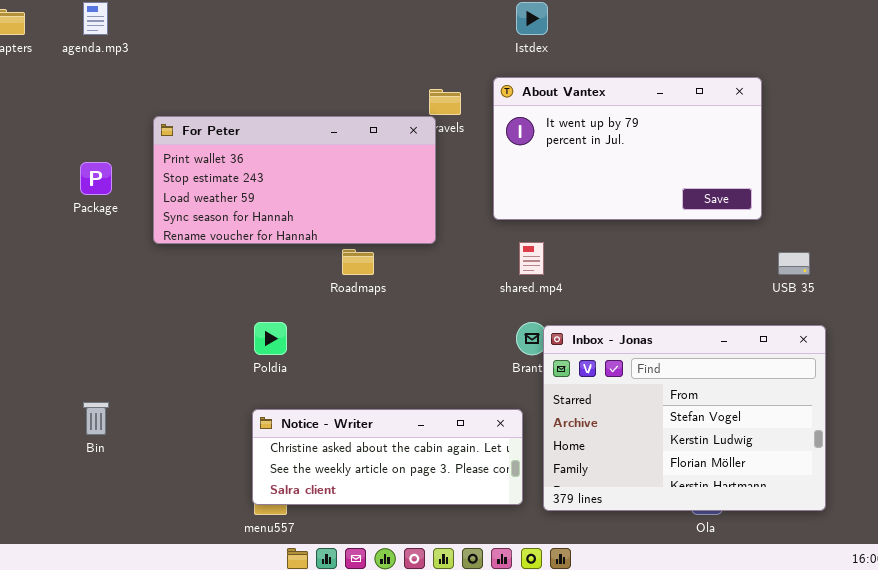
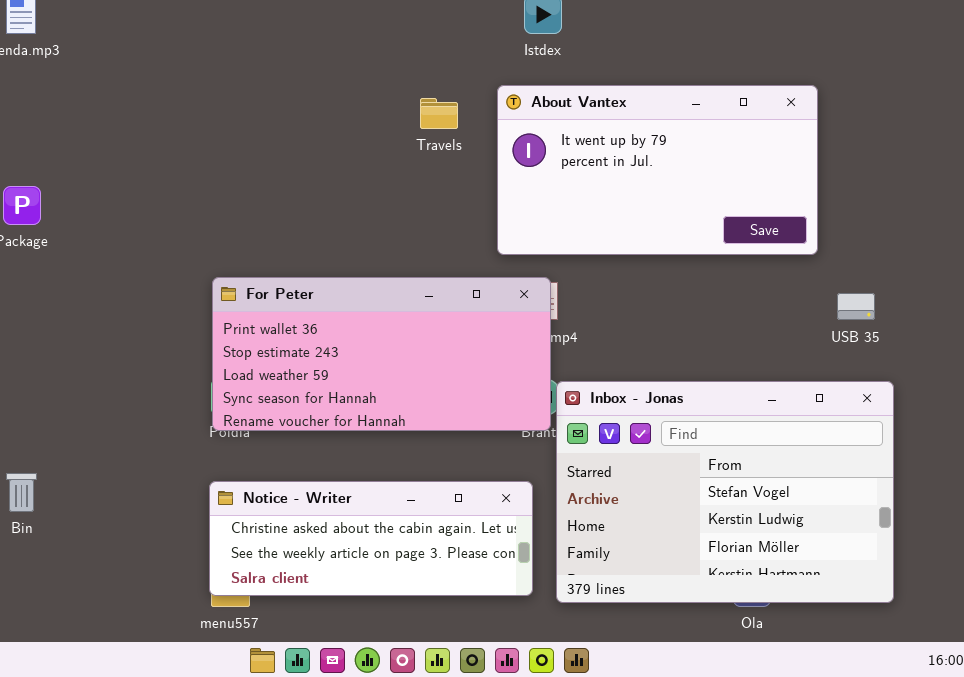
For Peter: [153,116,436,244] -> [212,277,551,431], moved

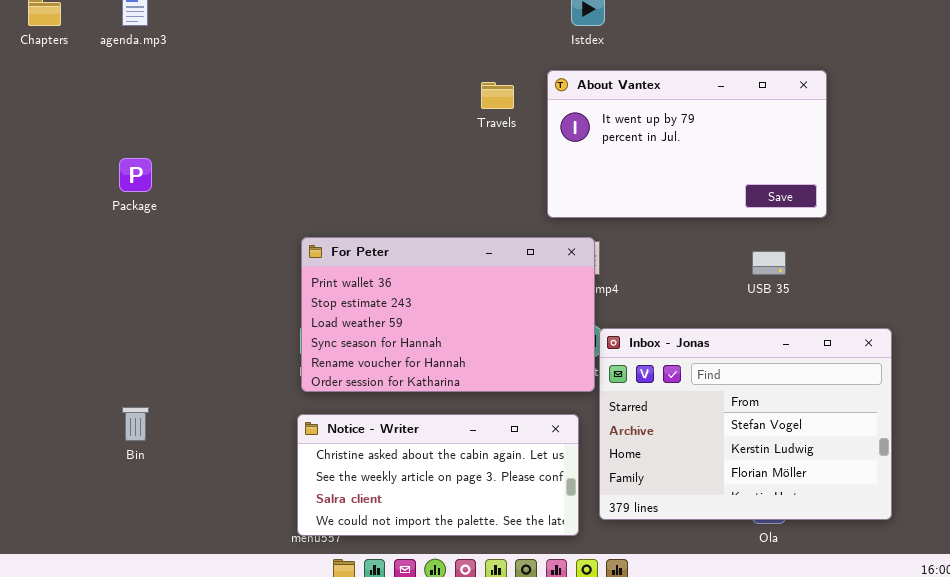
For Peter: [212,277,551,431] -> [301,237,595,392], resized
USB 35: [837,293,875,320] -> [752,251,786,275], moved
Notice - Writer: [209,481,533,596] -> [297,414,579,536], resized

